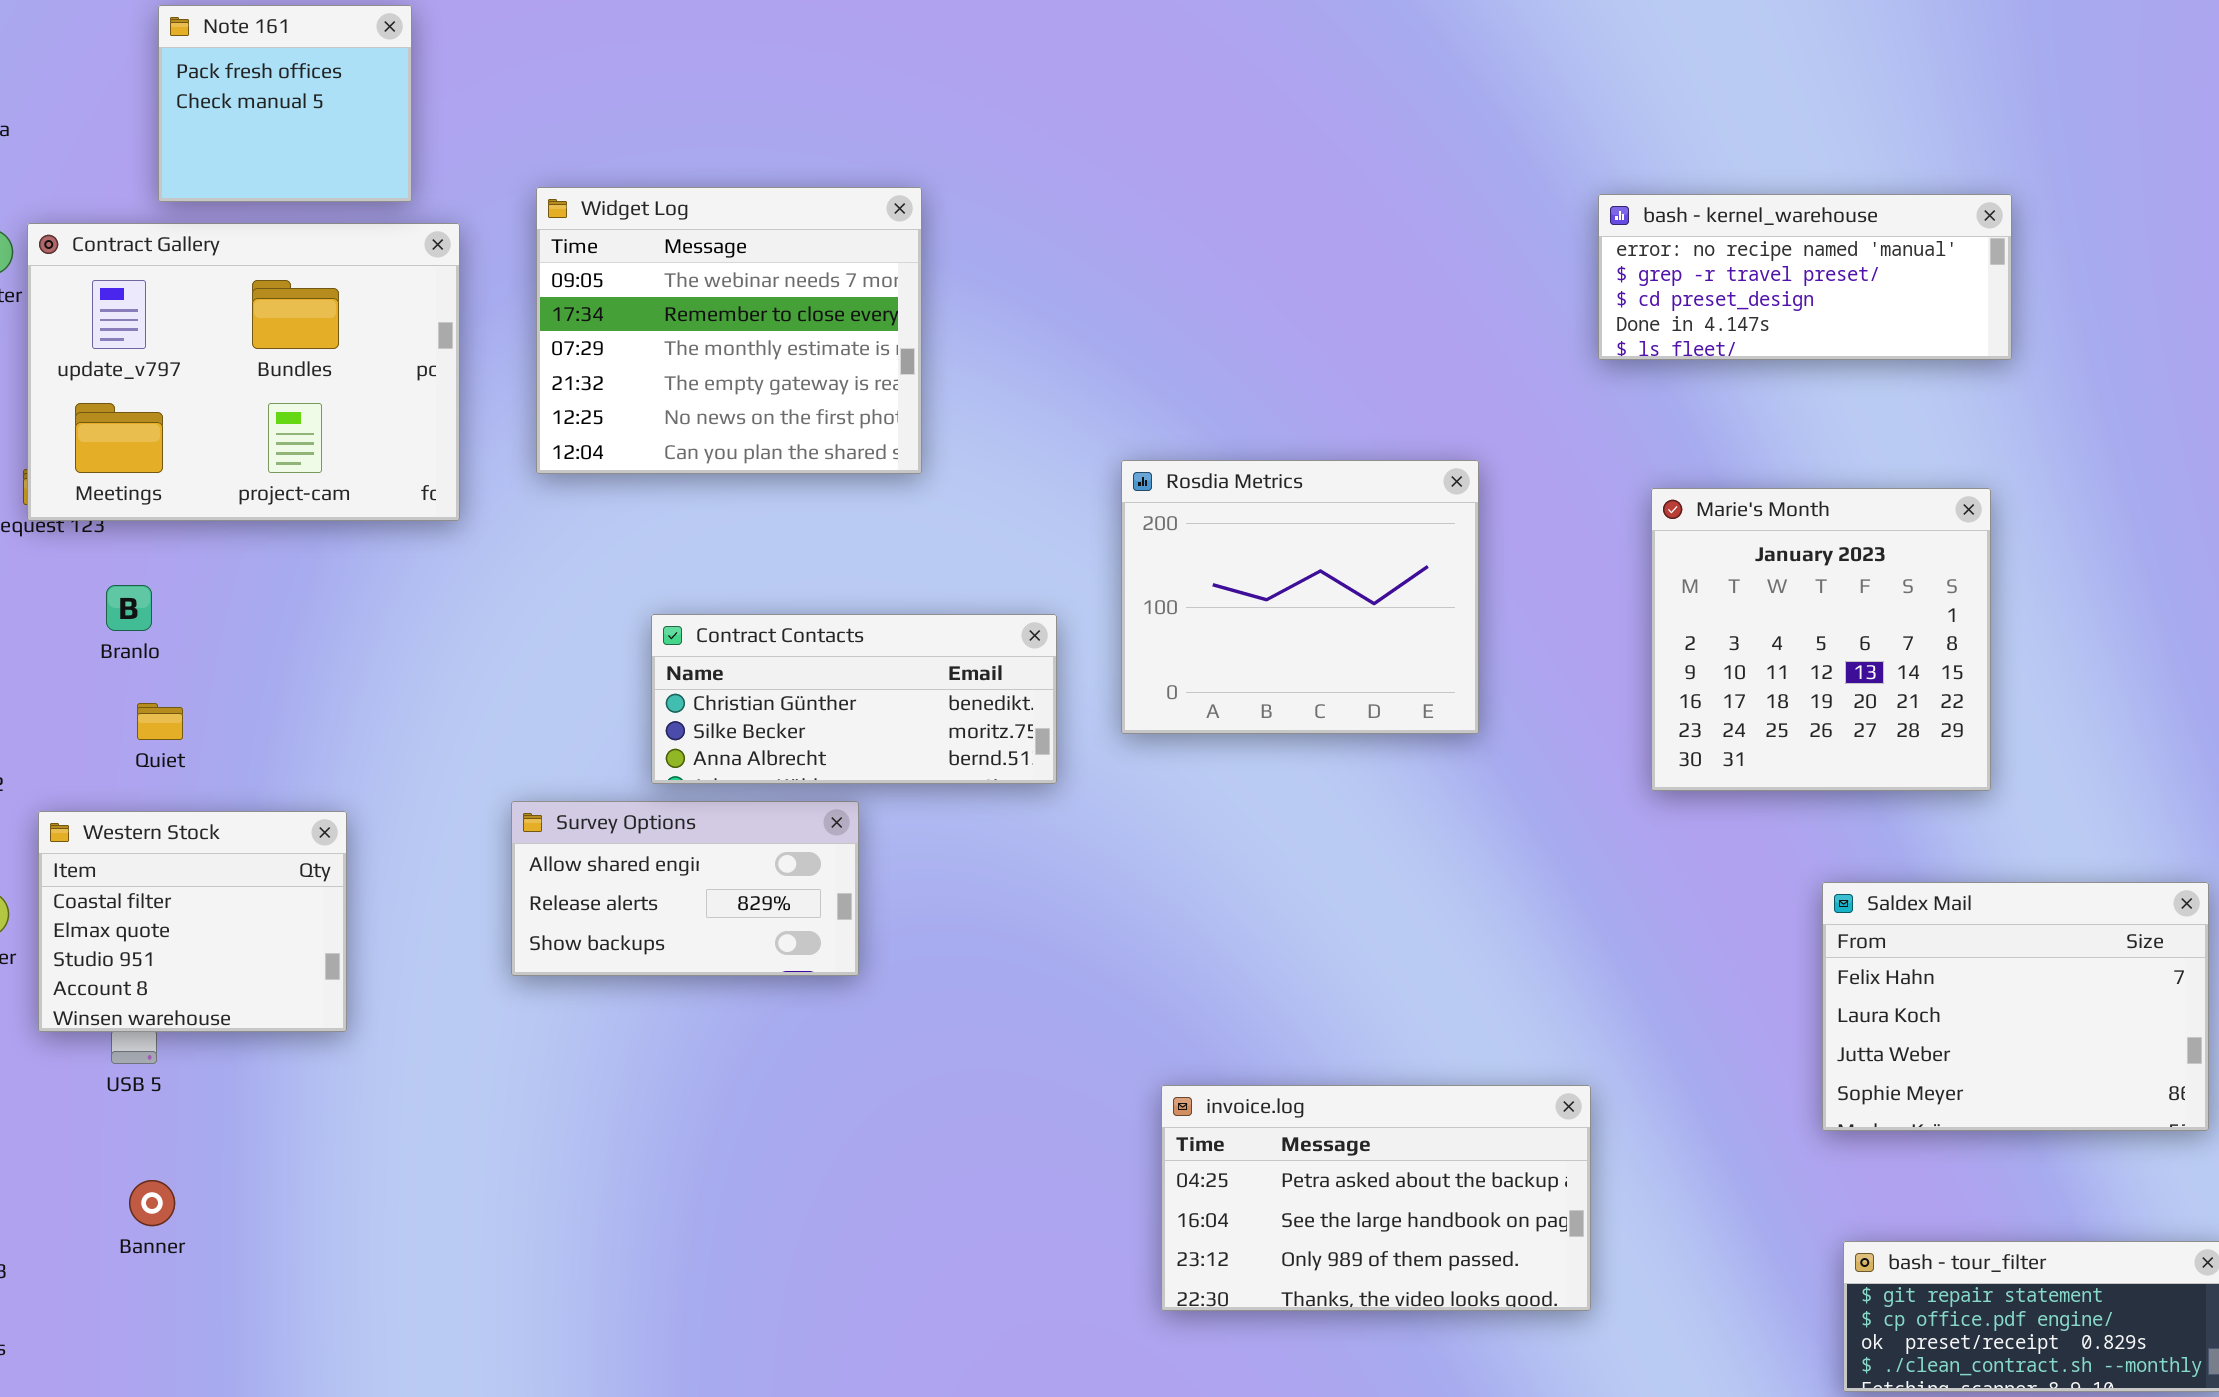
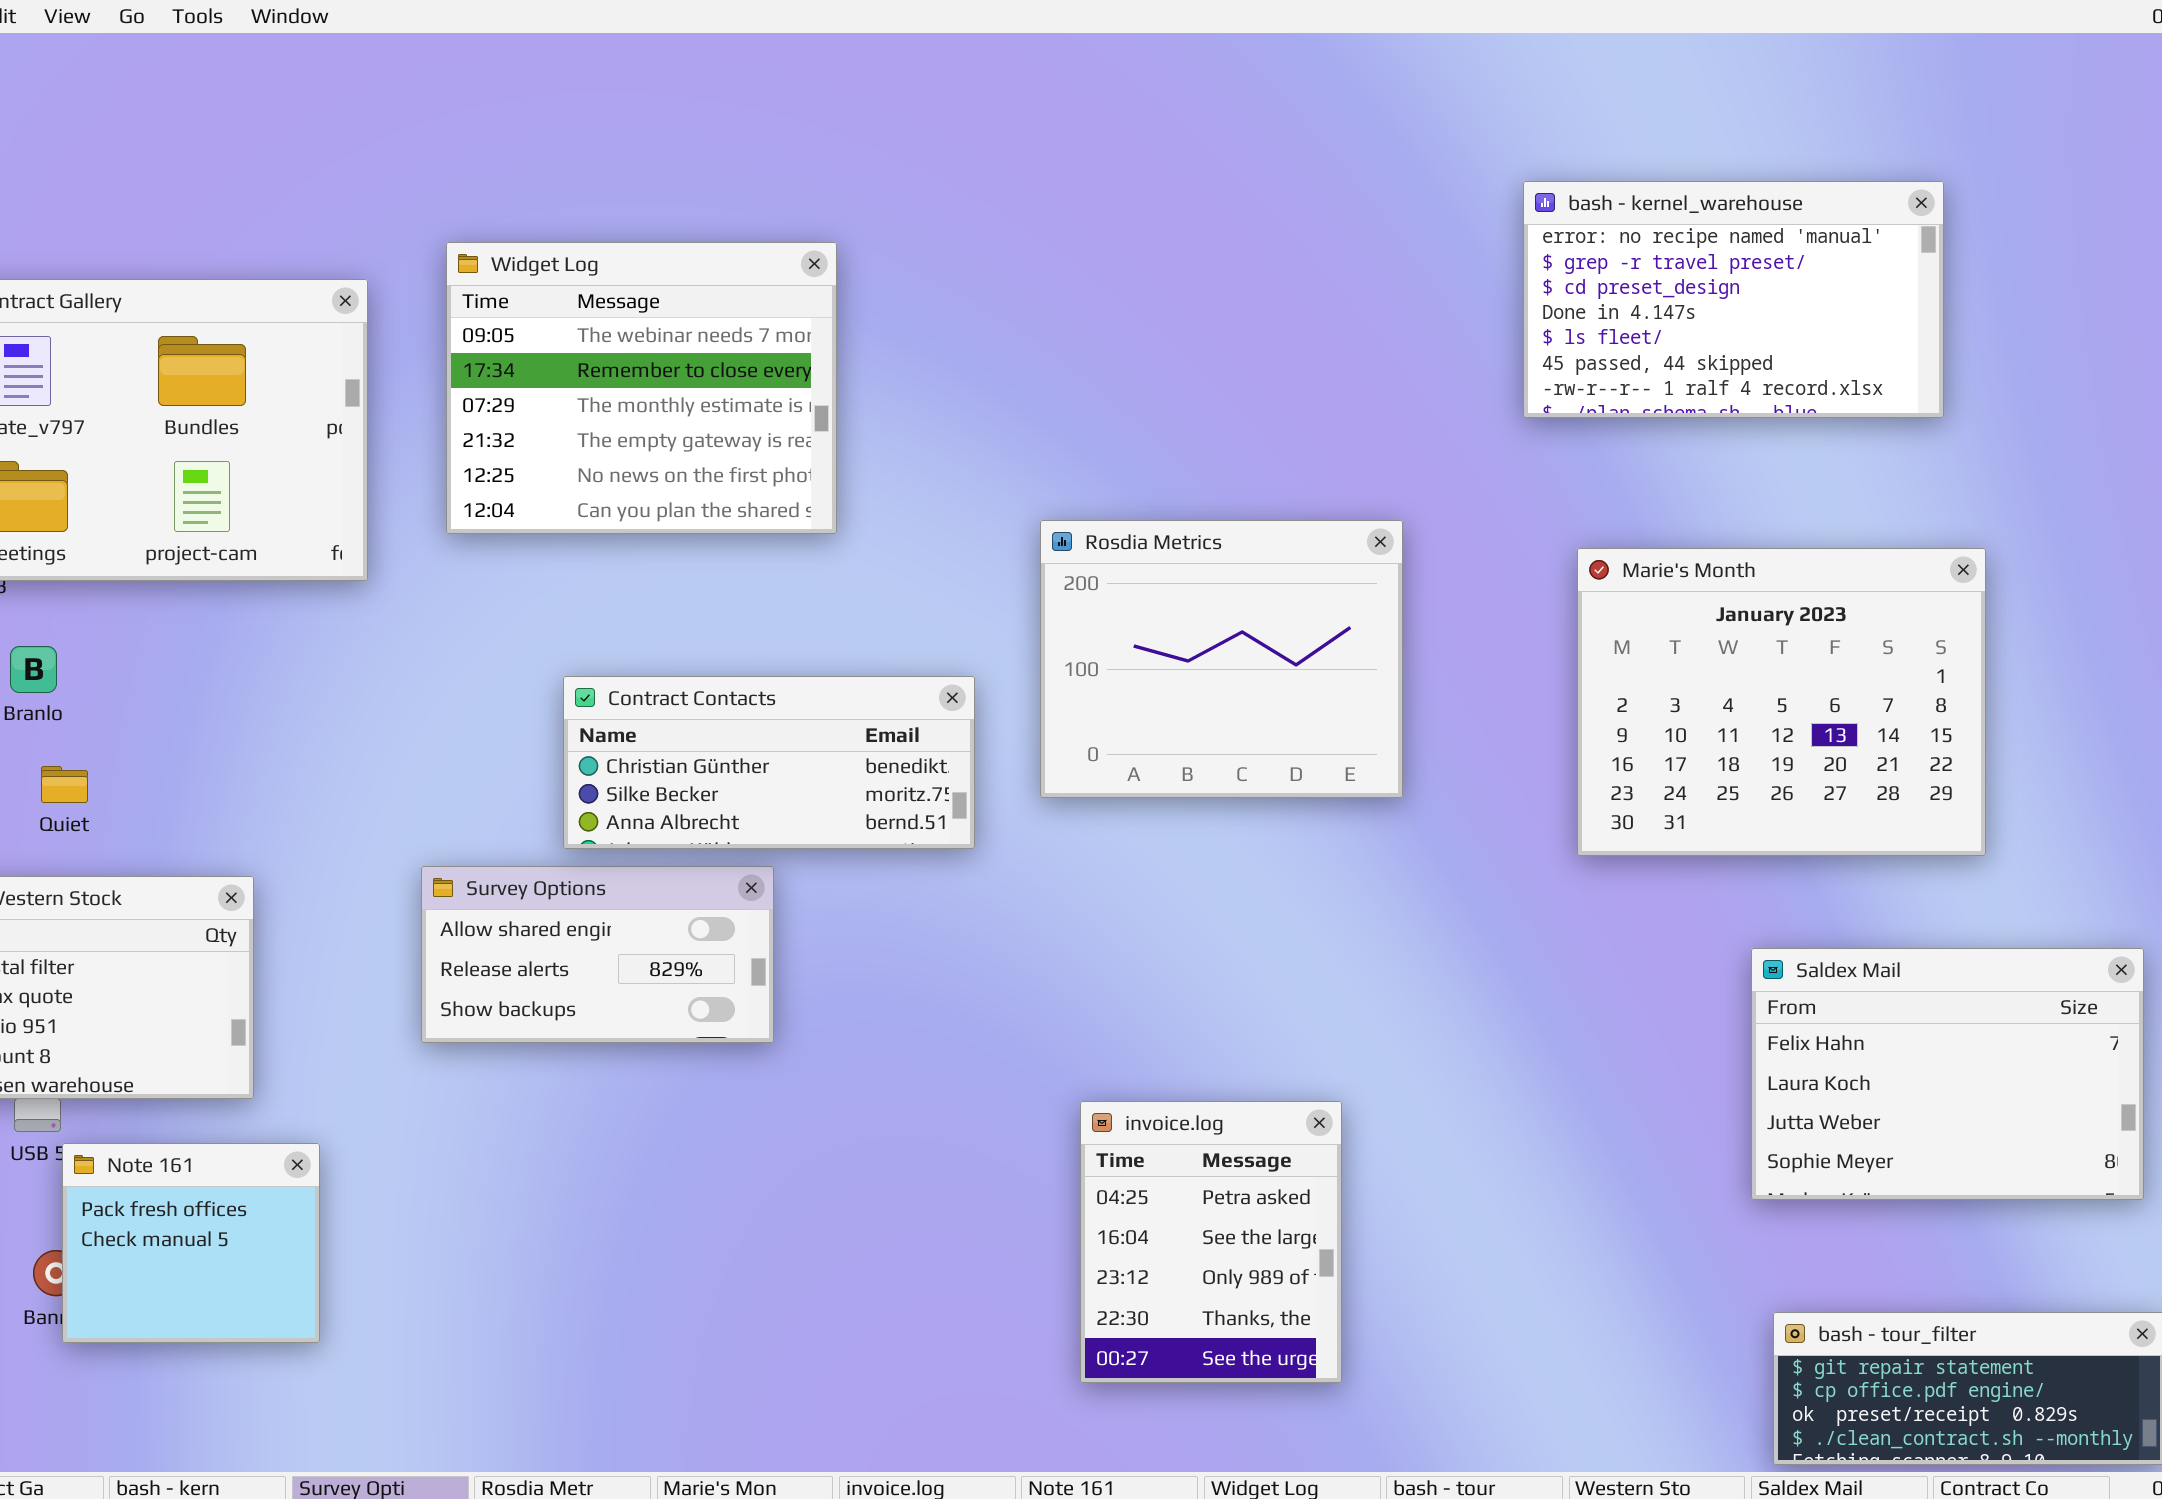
Note 161: [158,5,412,202] -> [62,1143,320,1343], moved
bash - kernel_warehouse: [1598,194,2012,360] -> [1523,181,1944,418], resized
Marie's Month: [1651,488,1991,791] -> [1577,548,1986,856], resized
invoice.log: [1161,1085,1591,1311] -> [1080,1101,1342,1383], resized

